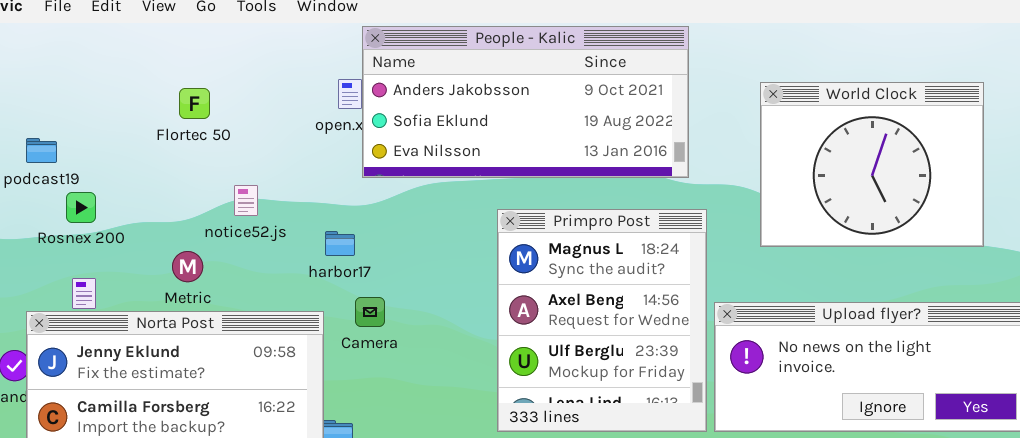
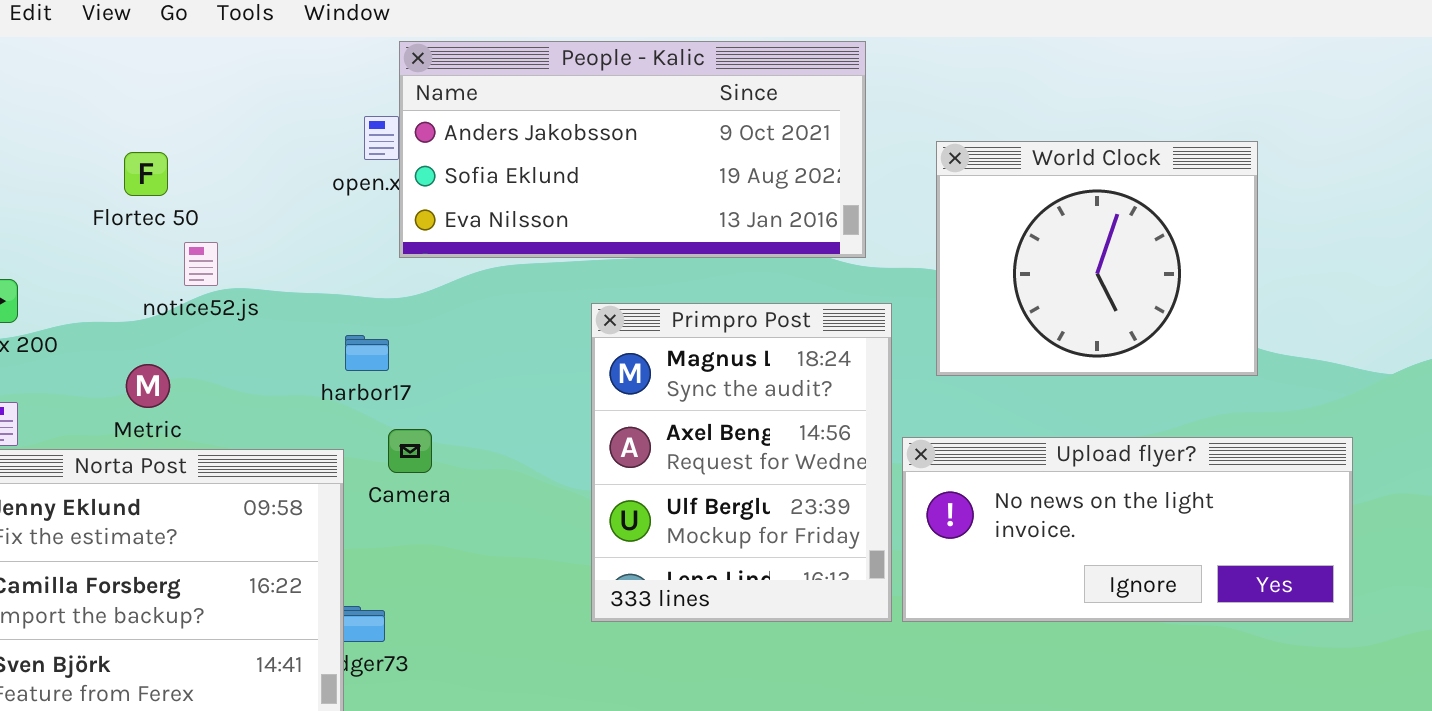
World Clock: [760,82,984,247] -> [936,141,1258,376], moved
Flortec 50: [179,88,210,119] -> [124,152,168,196], moved
notice52.js: [234,185,258,216] -> [184,242,218,286], moved

